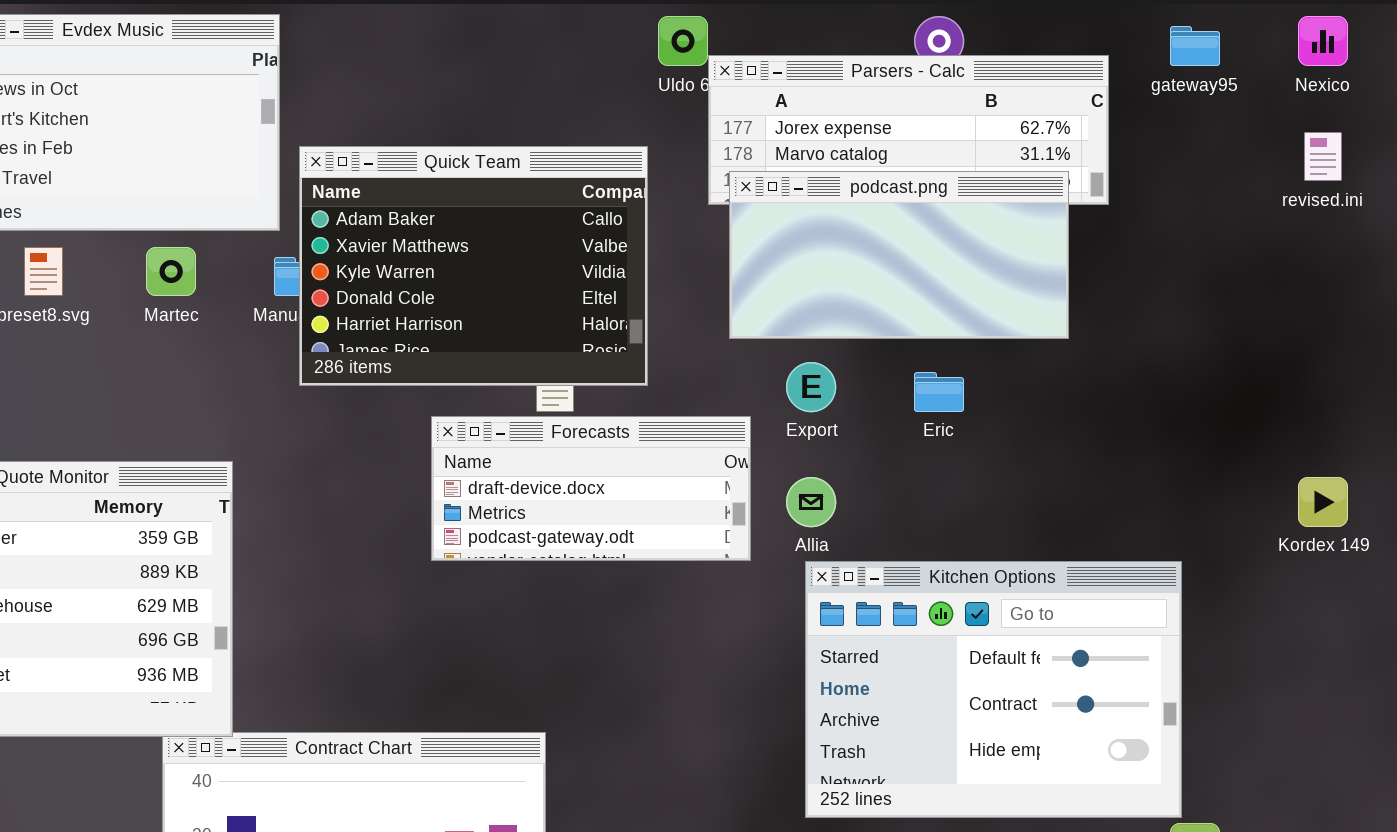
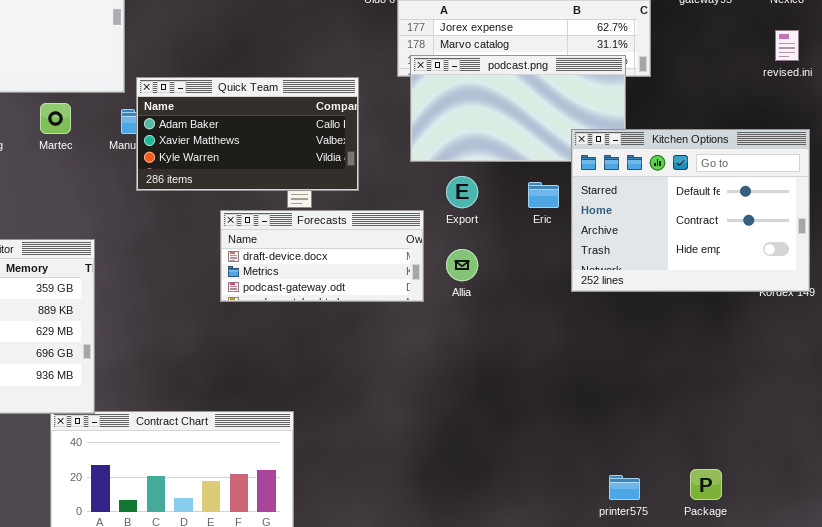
Quick Team: [299,146,648,386] -> [136,77,359,191], resized
Kitchen Options: [805,561,1182,818] -> [571,129,810,292], moved

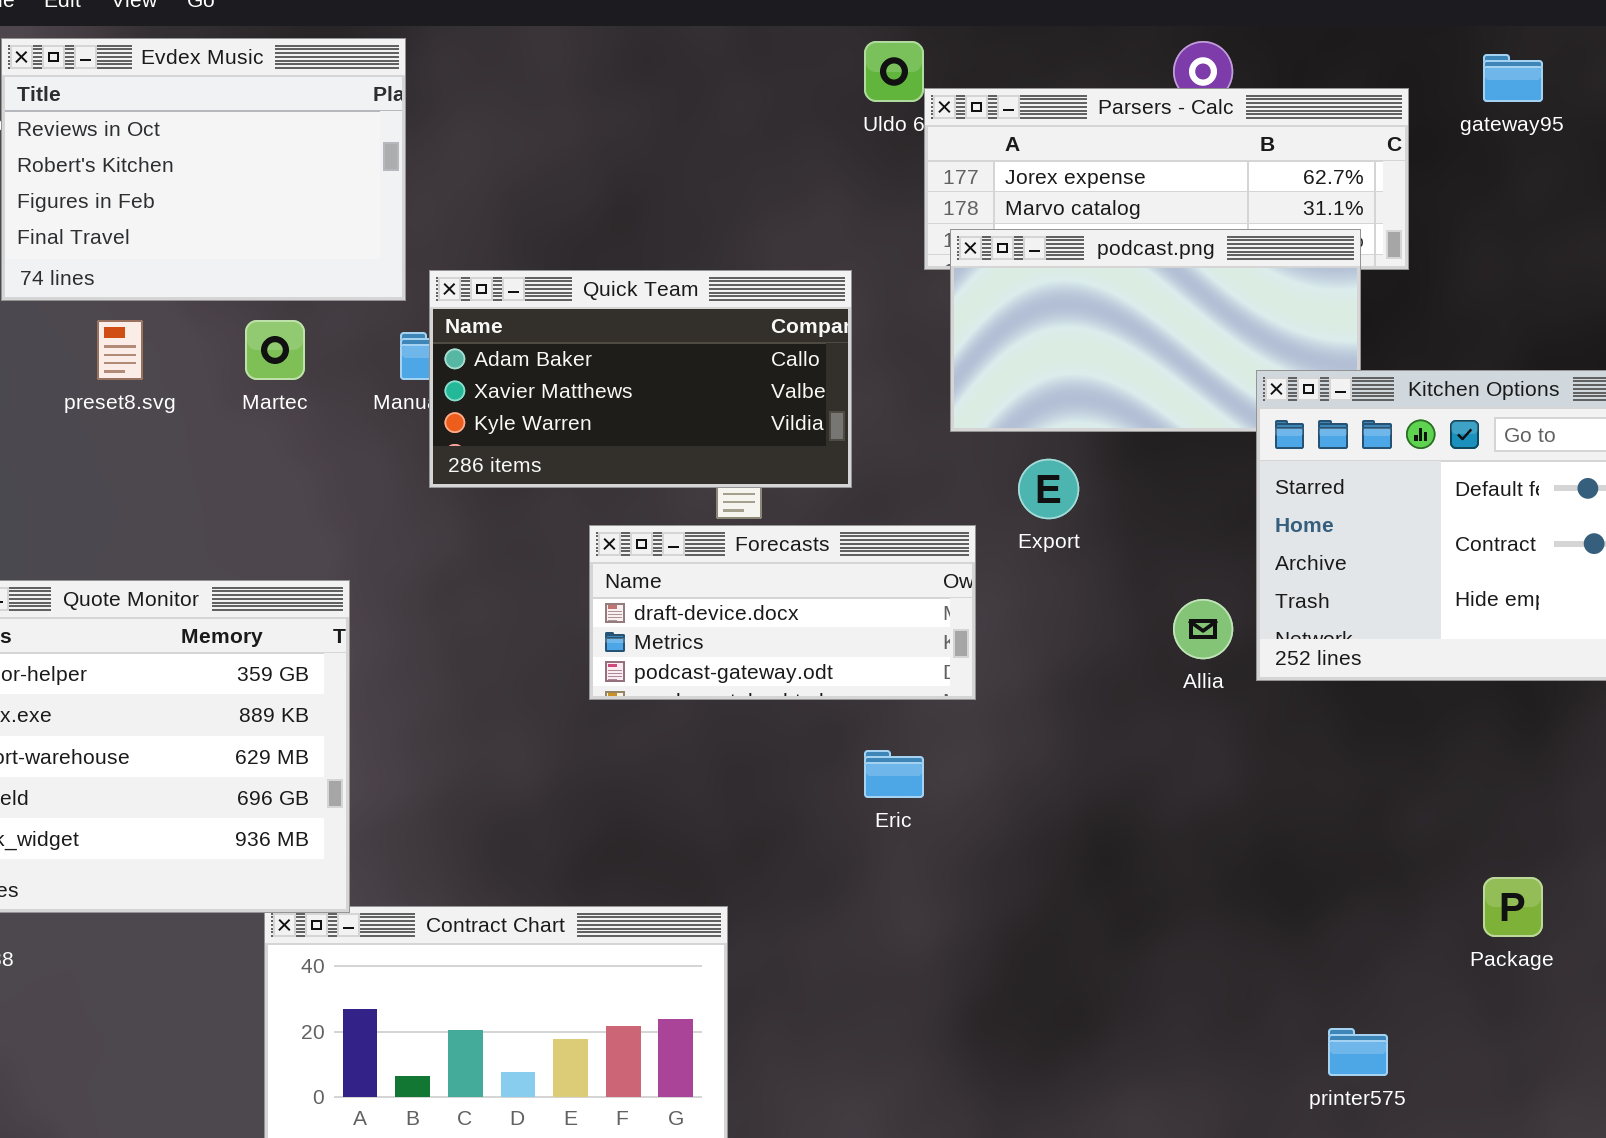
Eric: [528,182,559,208] -> [864,750,924,798], moved
Allia: [446,249,478,281] -> [1173,599,1233,659], moved
Package: [690,469,722,500] -> [1483,877,1543,937], moved

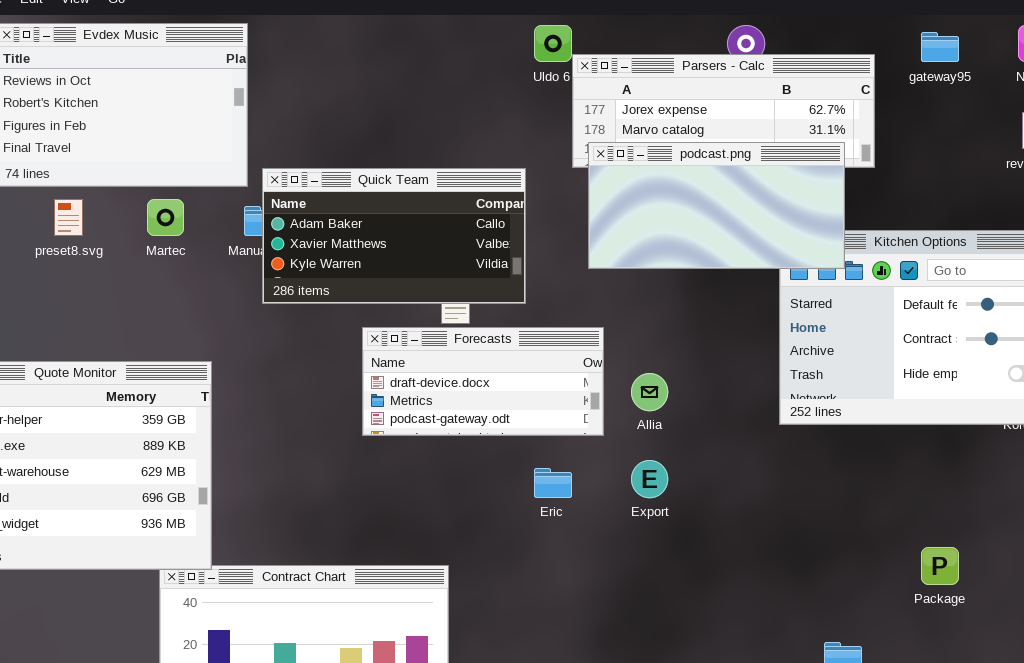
podcast.png: [950,229,1361,432] -> [588,142,845,269], raised
Export: [1018,459,1079,519] -> [631,460,668,498], moved
Allia: [1173,599,1233,659] -> [631,373,668,411], moved

